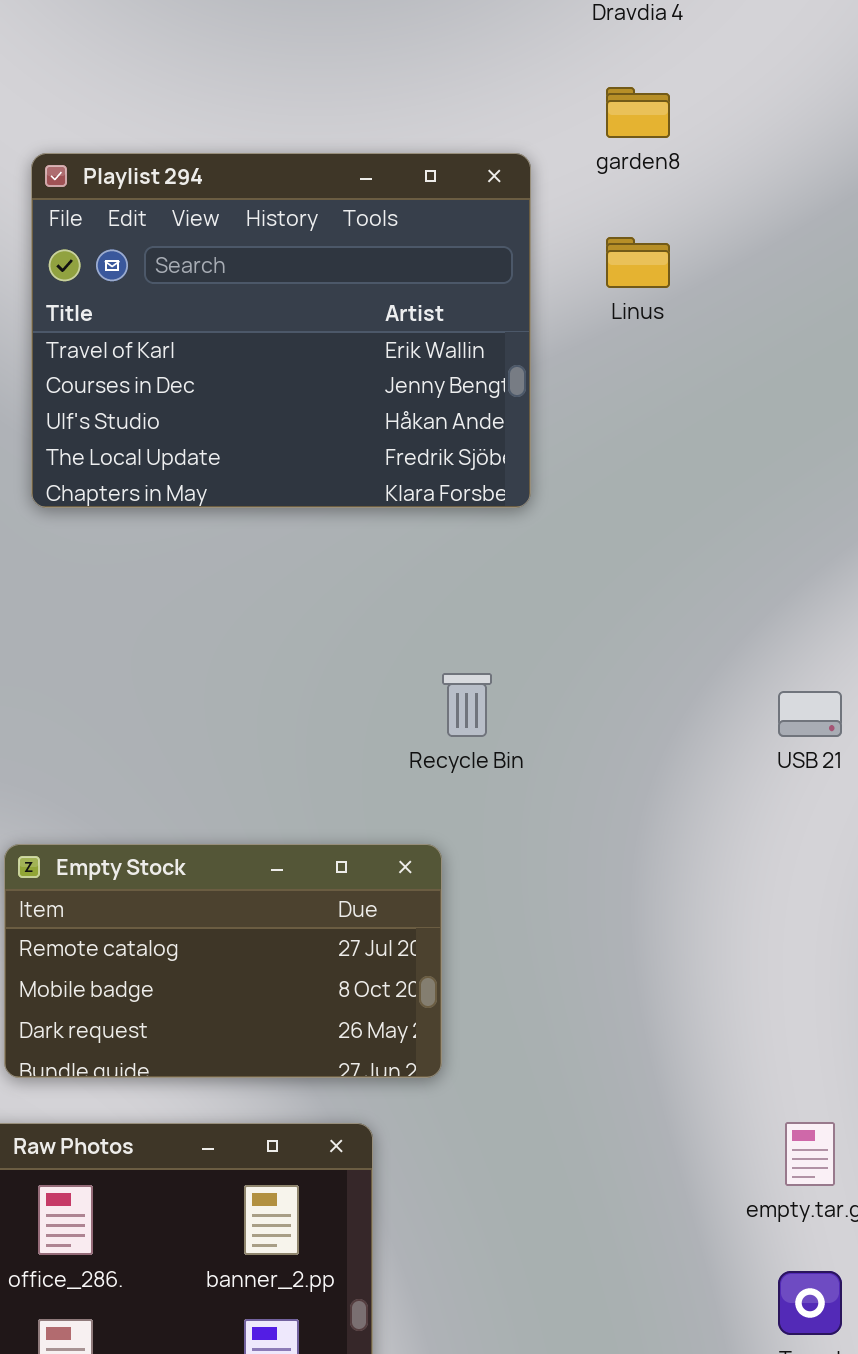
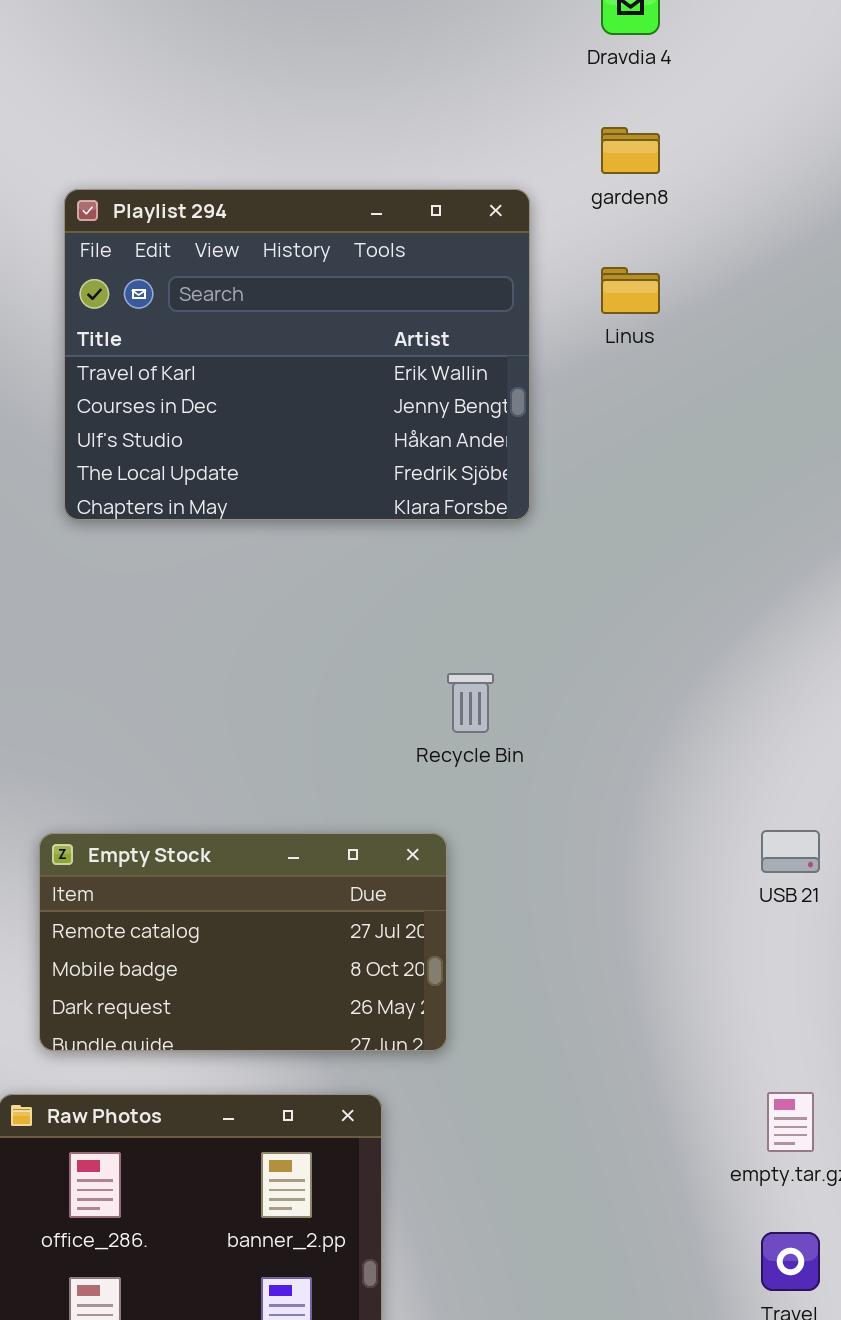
USB 21: [778,691,842,737] -> [761,830,820,873], moved

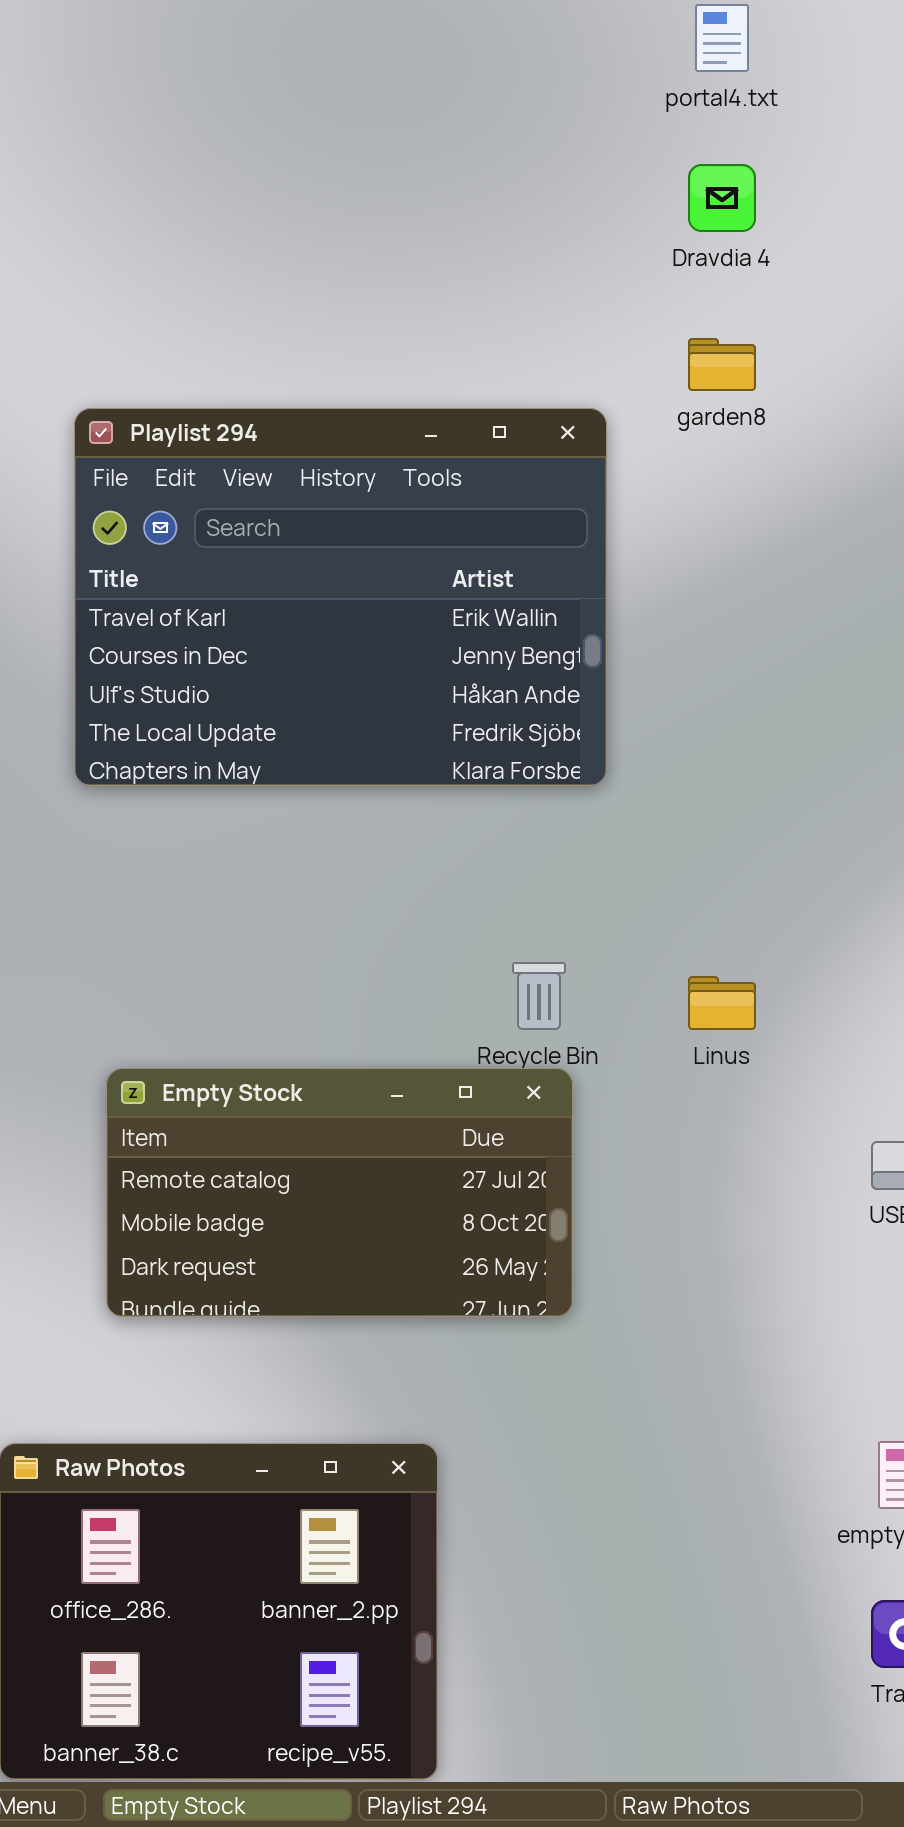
Linus: [601,267,660,314] -> [688,976,756,1030], moved
Empty Stock: [39,833,447,1051] -> [106,1068,573,1317], moved

